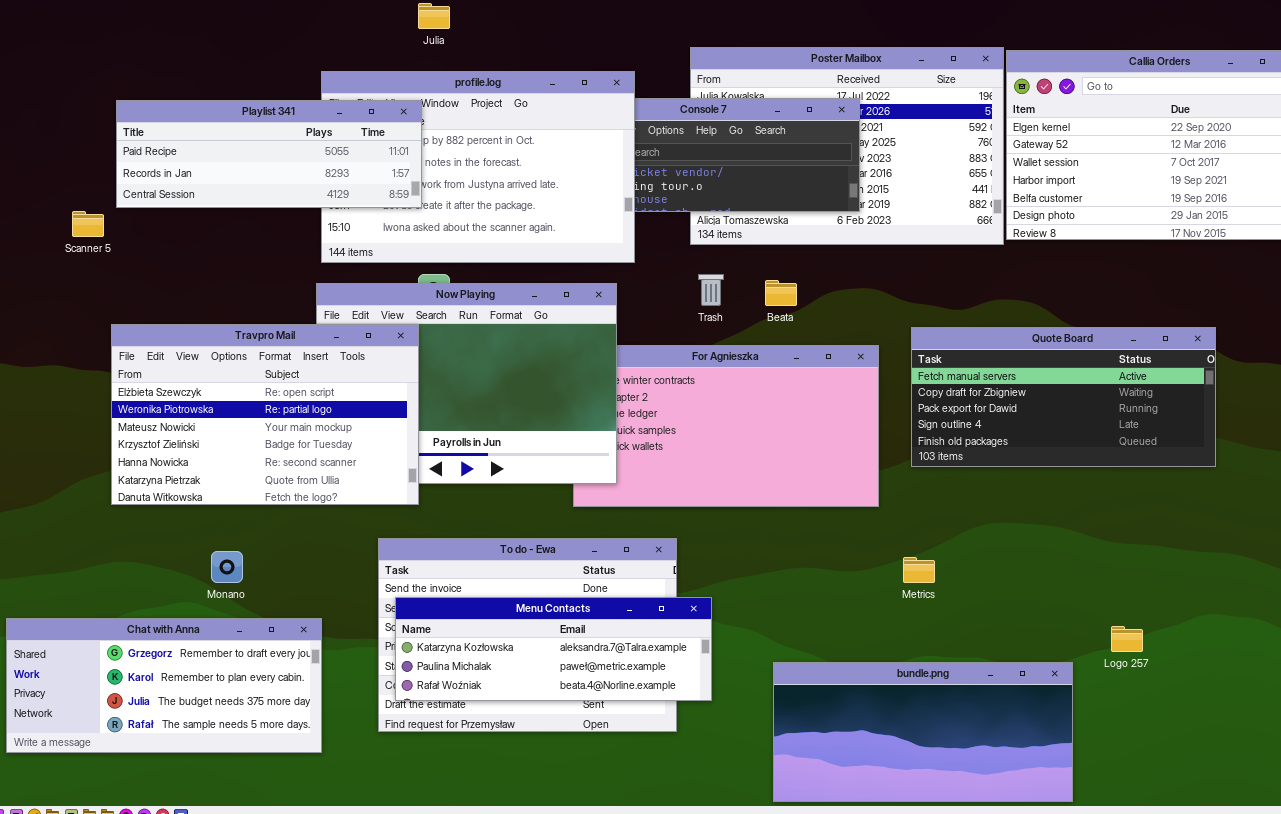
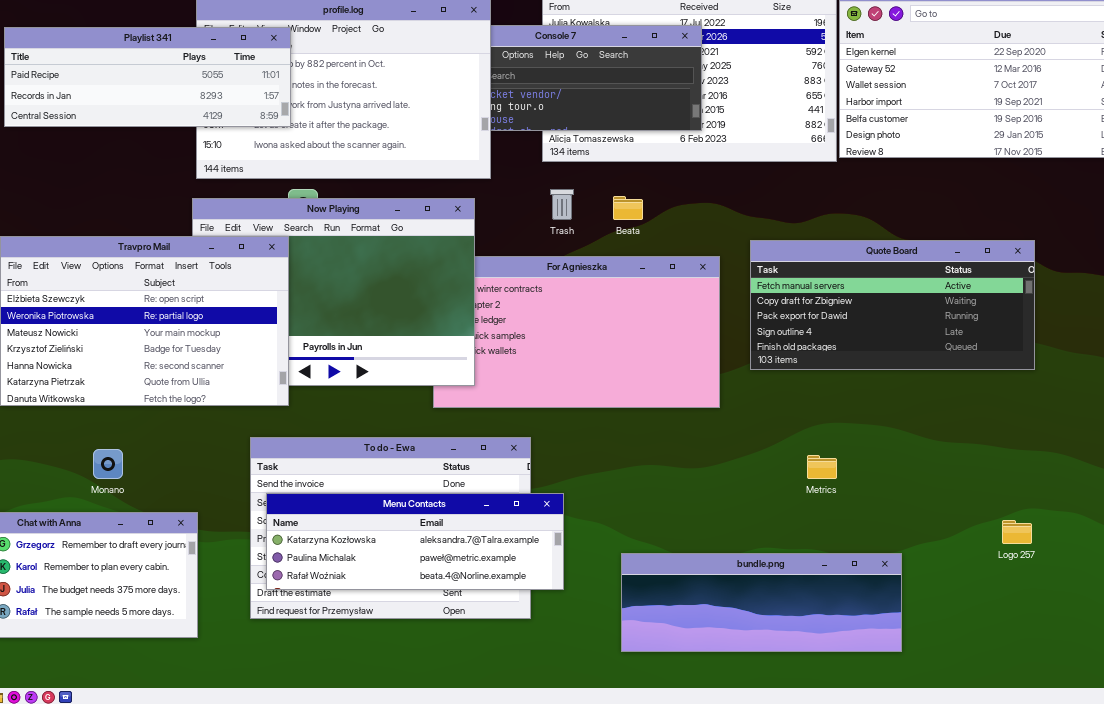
Metrics: [903,557,935,583] -> [807,455,837,479], moved
Logo 257: [1111,626,1143,652] -> [1002,520,1032,544], moved
bundle.png: [773,662,1073,802] -> [621,553,902,652], resized

